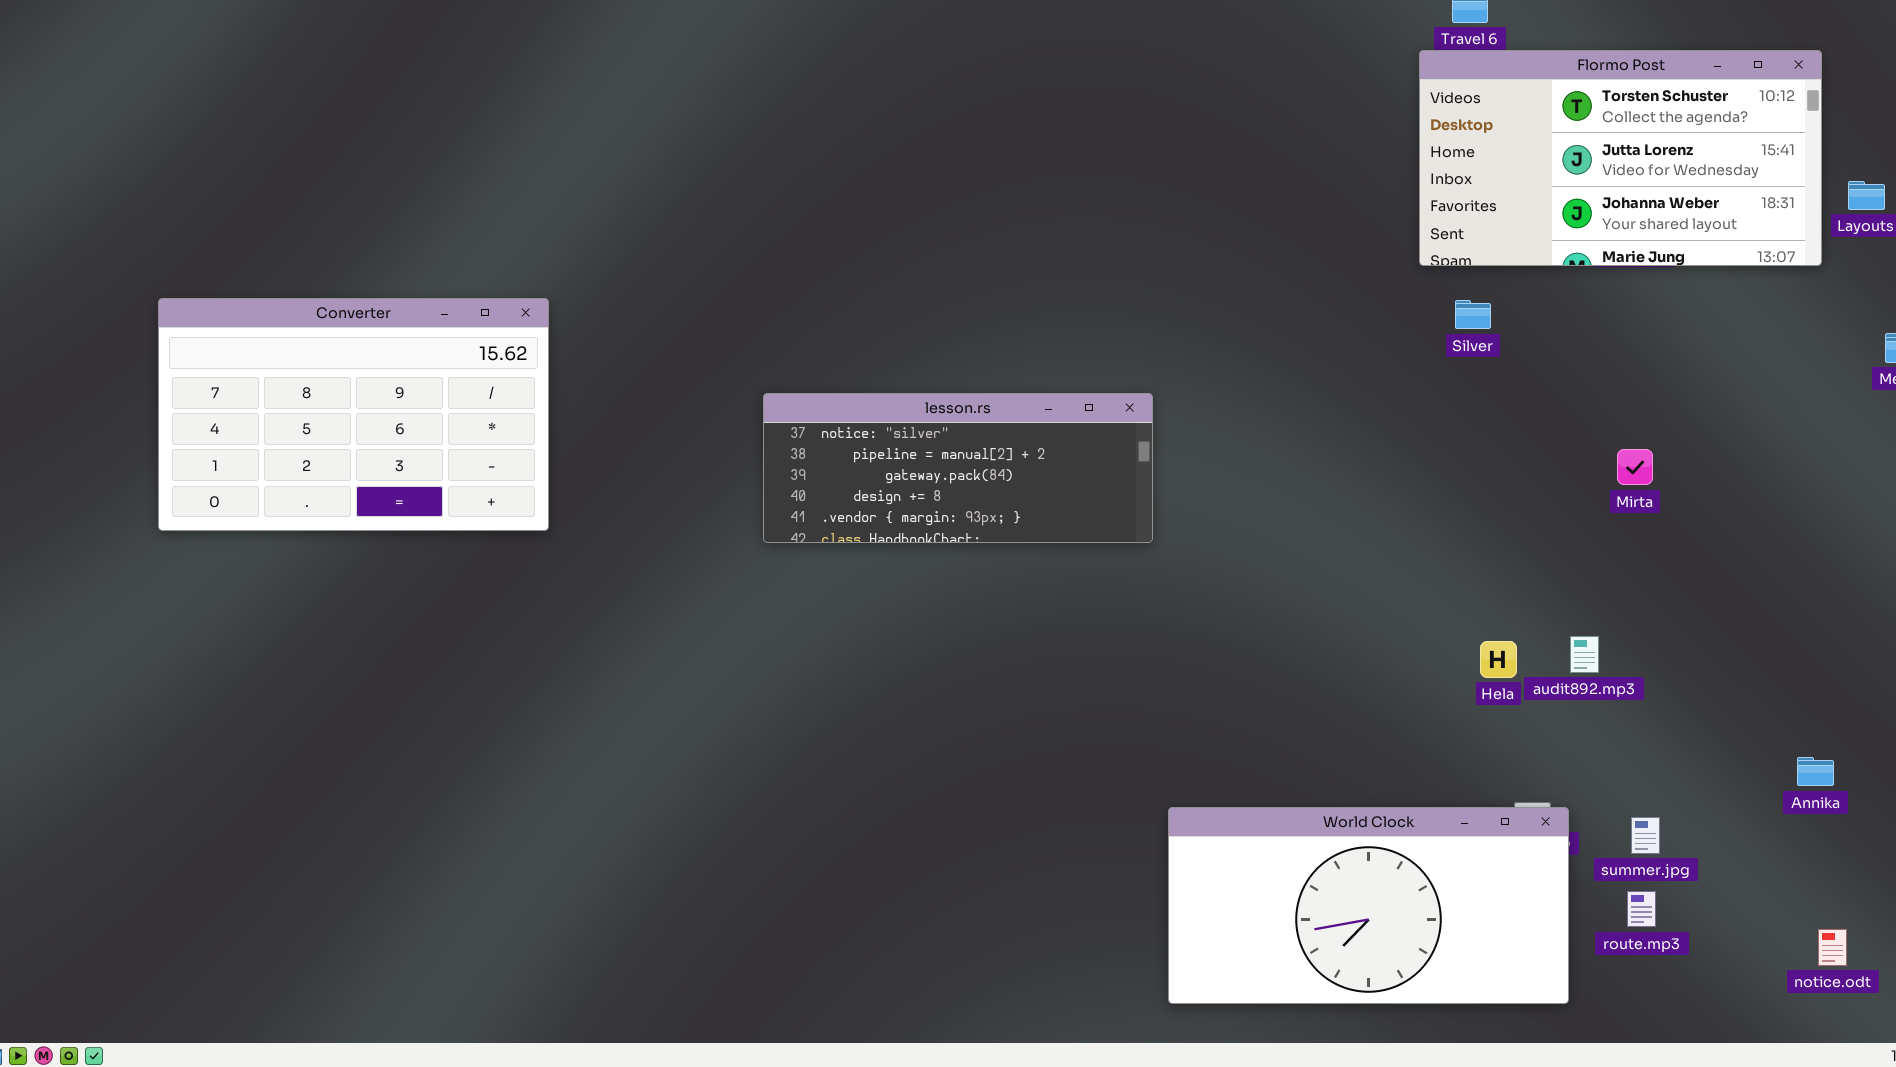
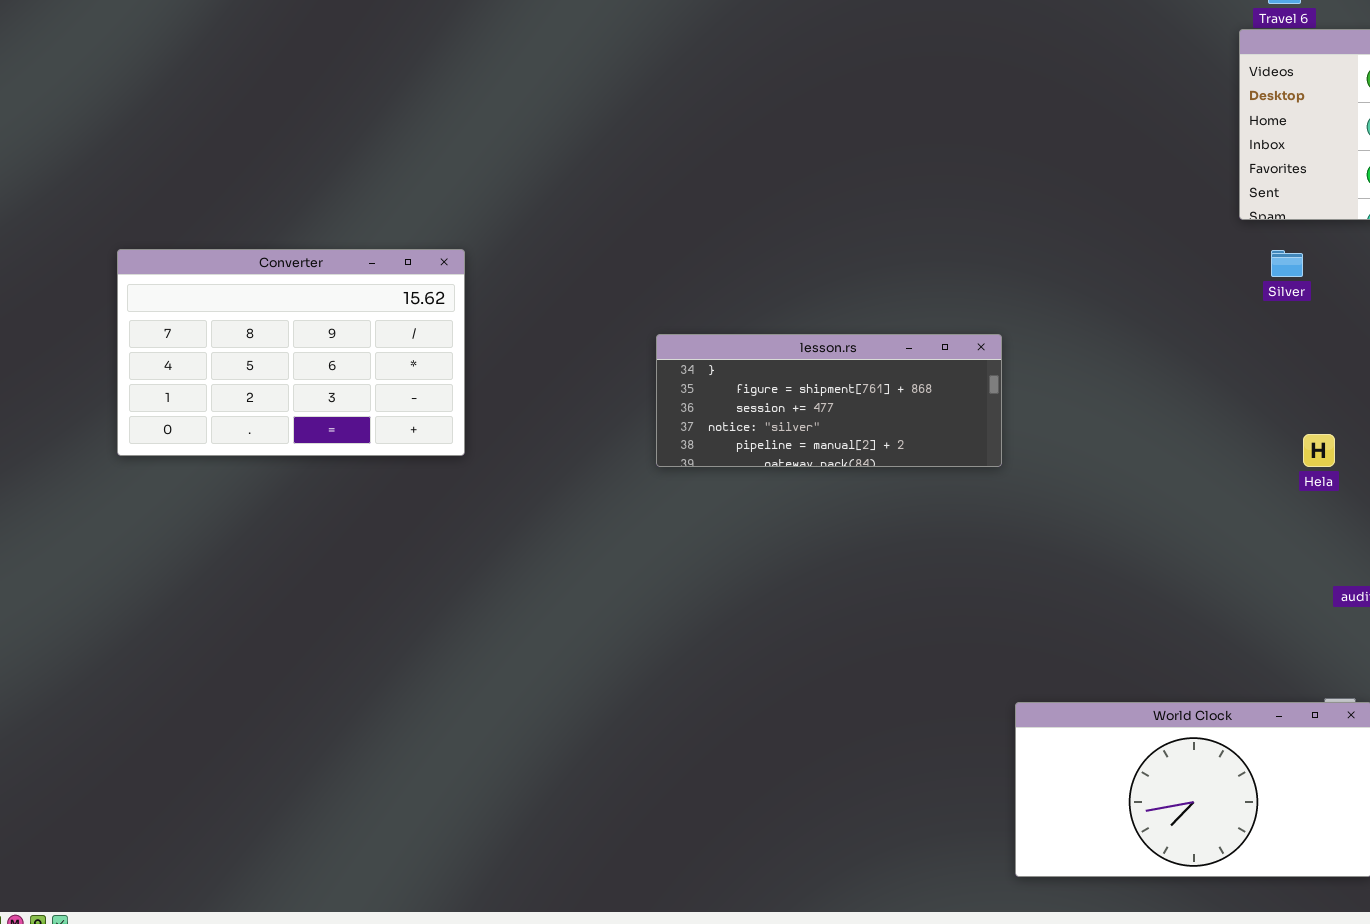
lesson.rs: [763,393,1153,543] -> [656,334,1002,467], scrolled up 3 rows
Hela: [1480,641,1517,678] -> [1303,434,1335,467], moved

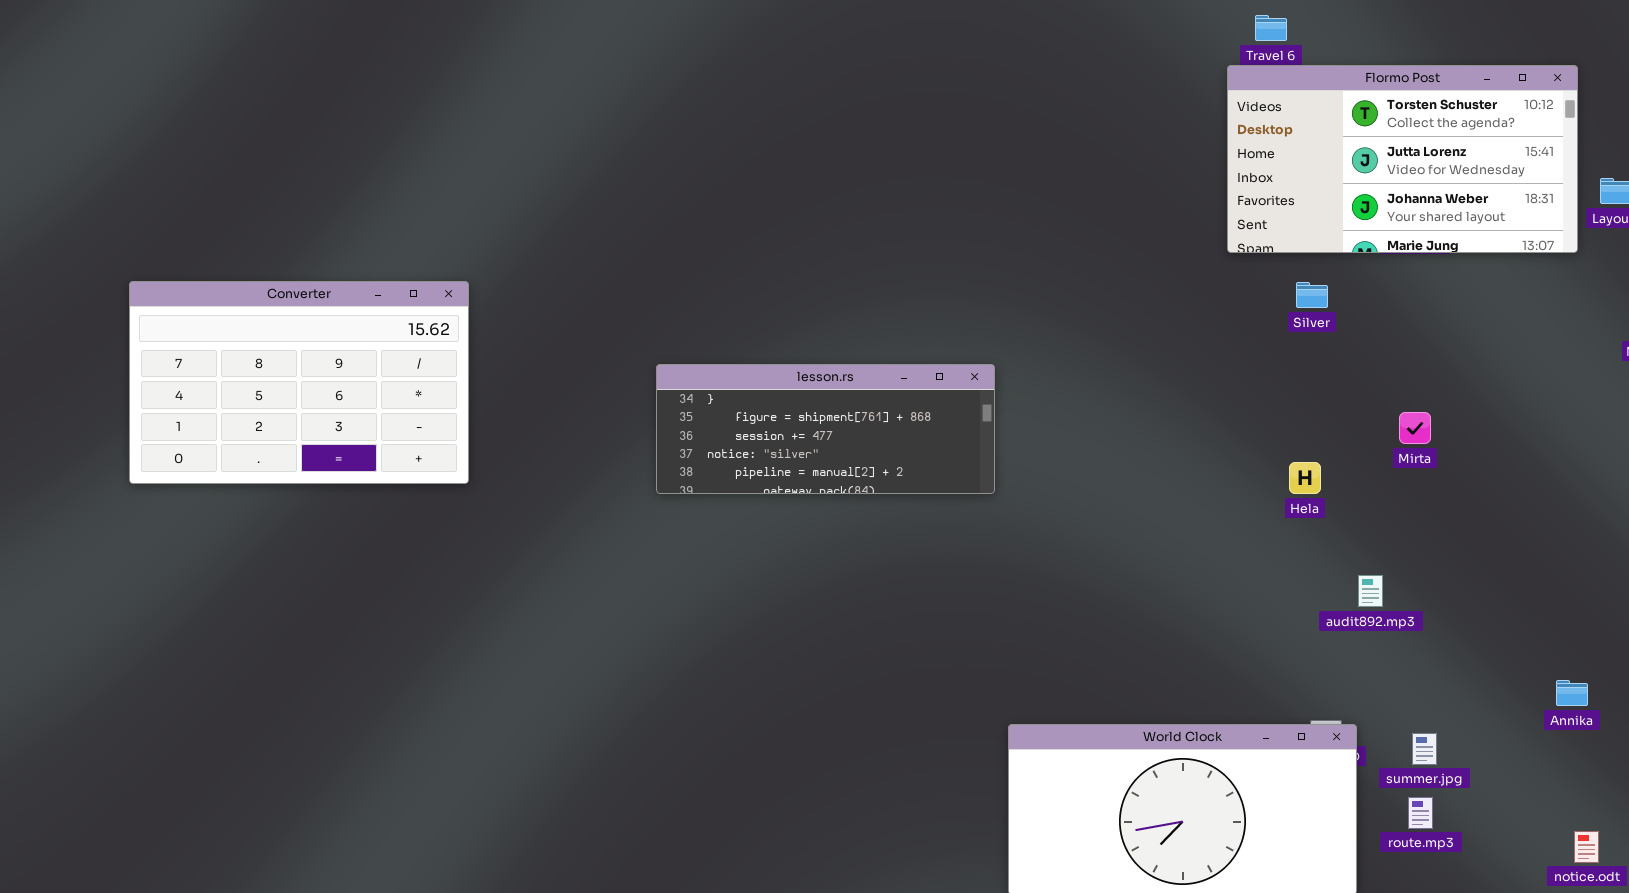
Silver: [1271,250,1303,277] -> [1296,282,1328,308], moved

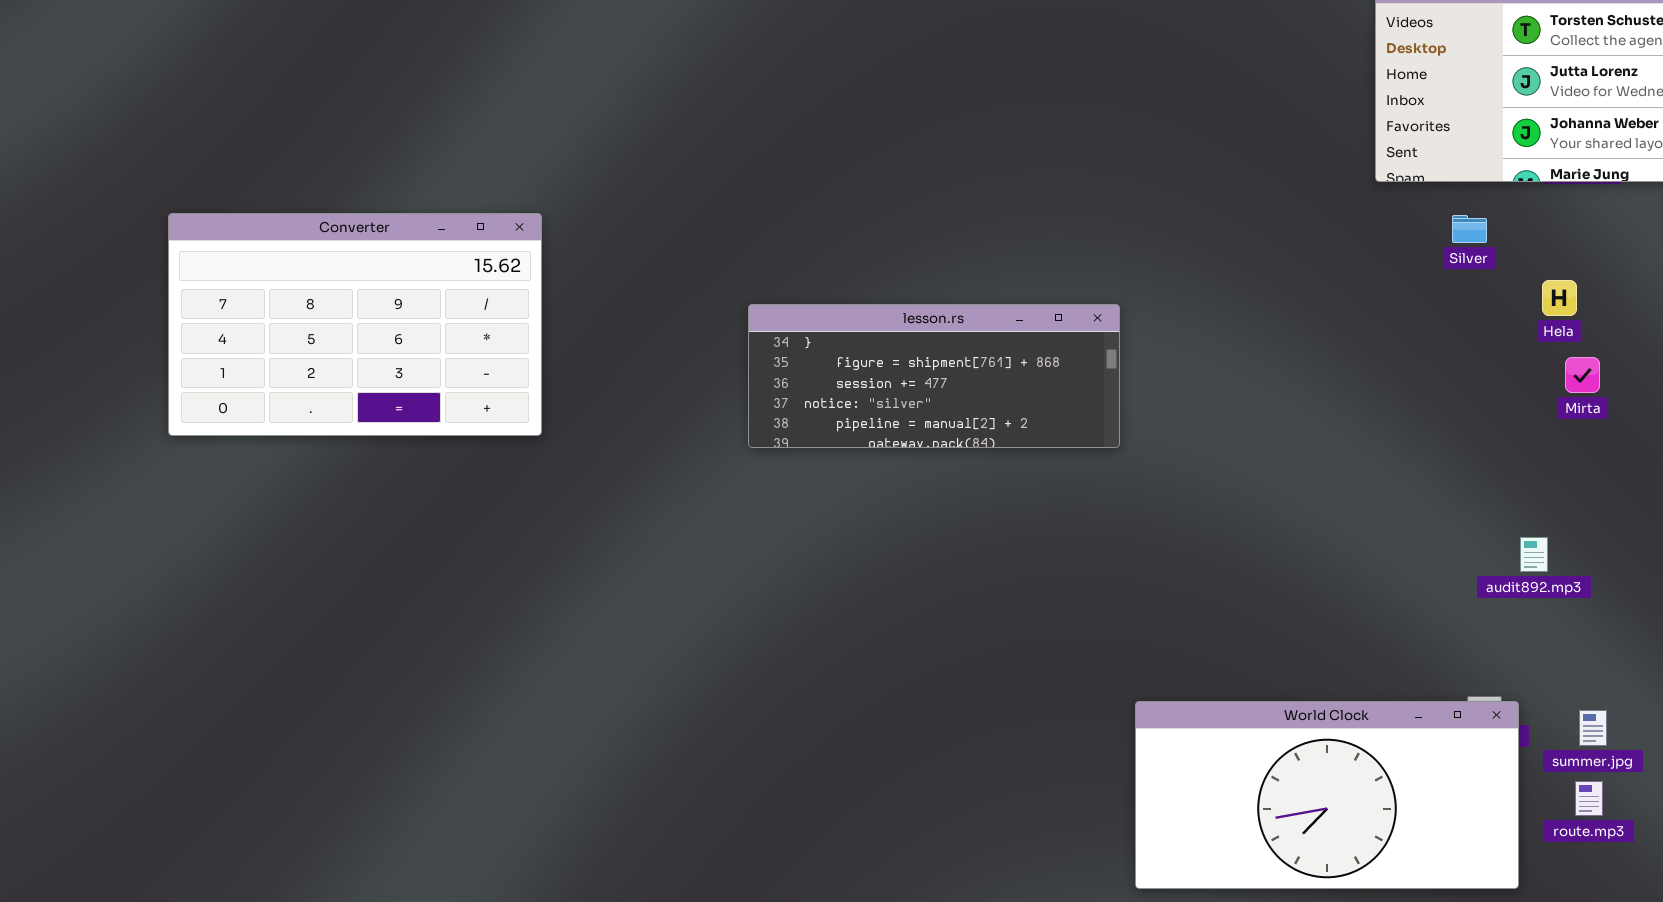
Hela: [1289,462,1321,494] -> [1542,280,1577,316], moved

